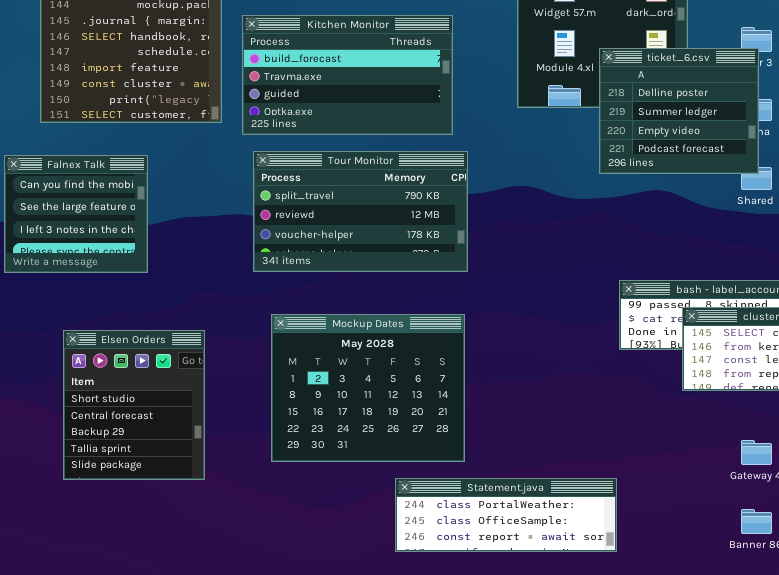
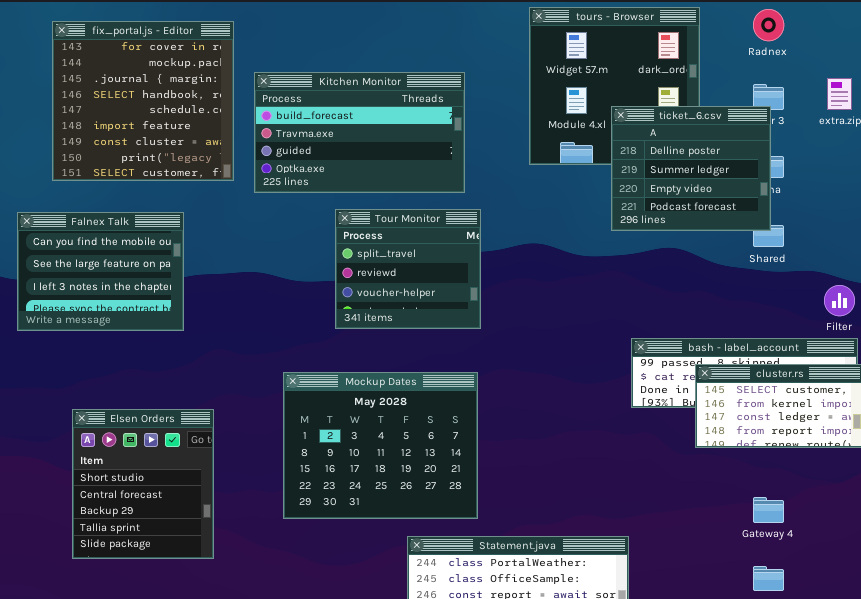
Tour Monitor: [253,151,468,272] -> [335,209,481,329], resized
Falnex Talk: [4,155,148,273] -> [17,212,184,331], resized
Elsen Orders: [63,330,205,480] -> [72,409,214,559], moved

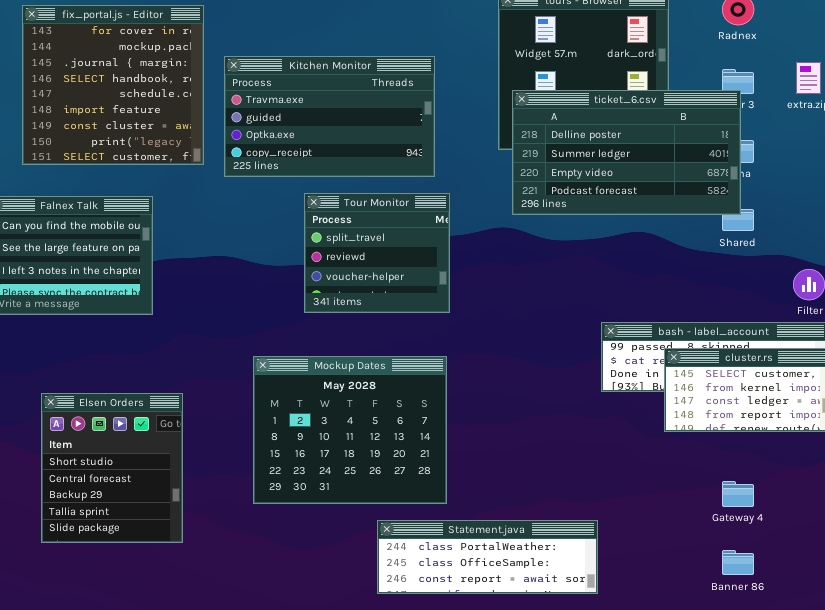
Kitchen Monitor: [254,72,465,193] -> [224,56,435,177], scrolled down 1 row
ticket_6.csv: [611,106,771,231] -> [512,90,741,215], resized

